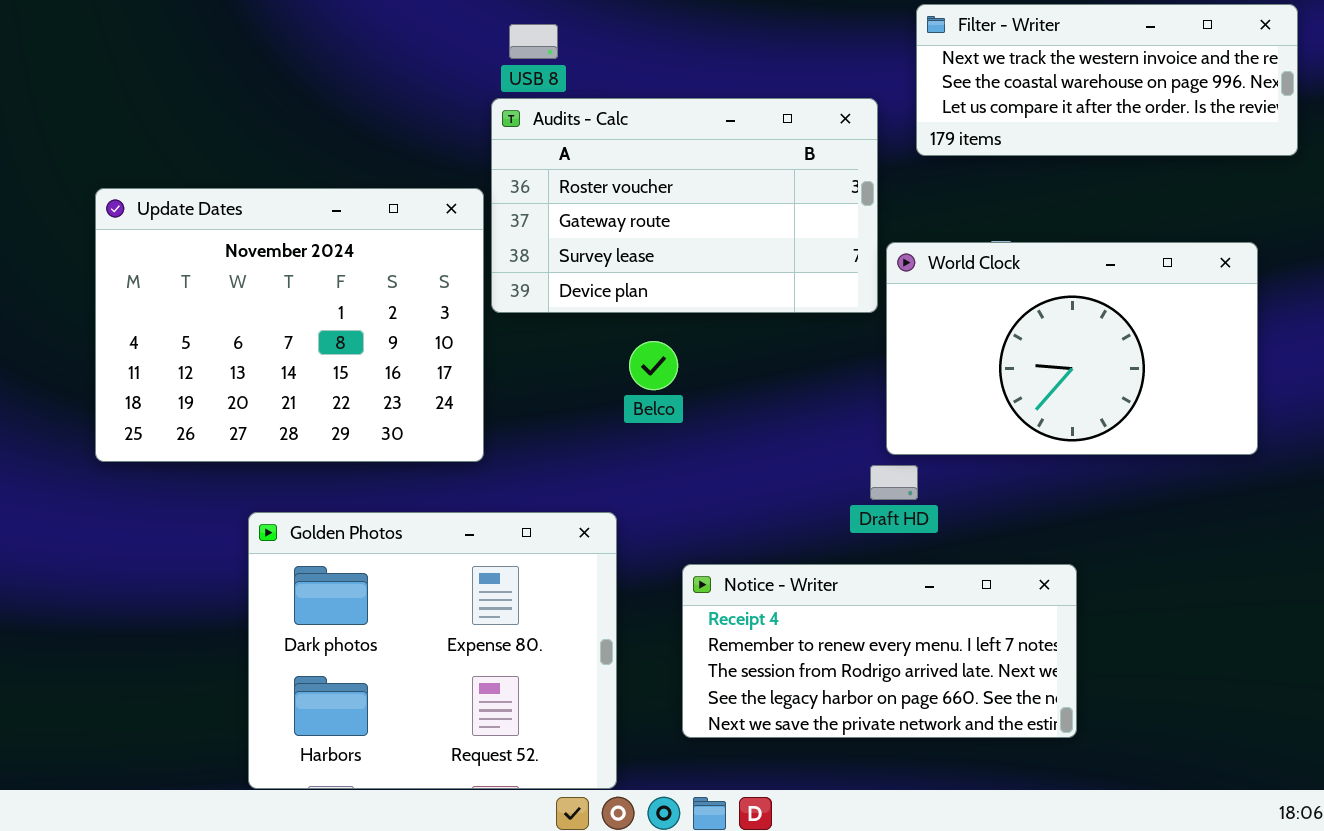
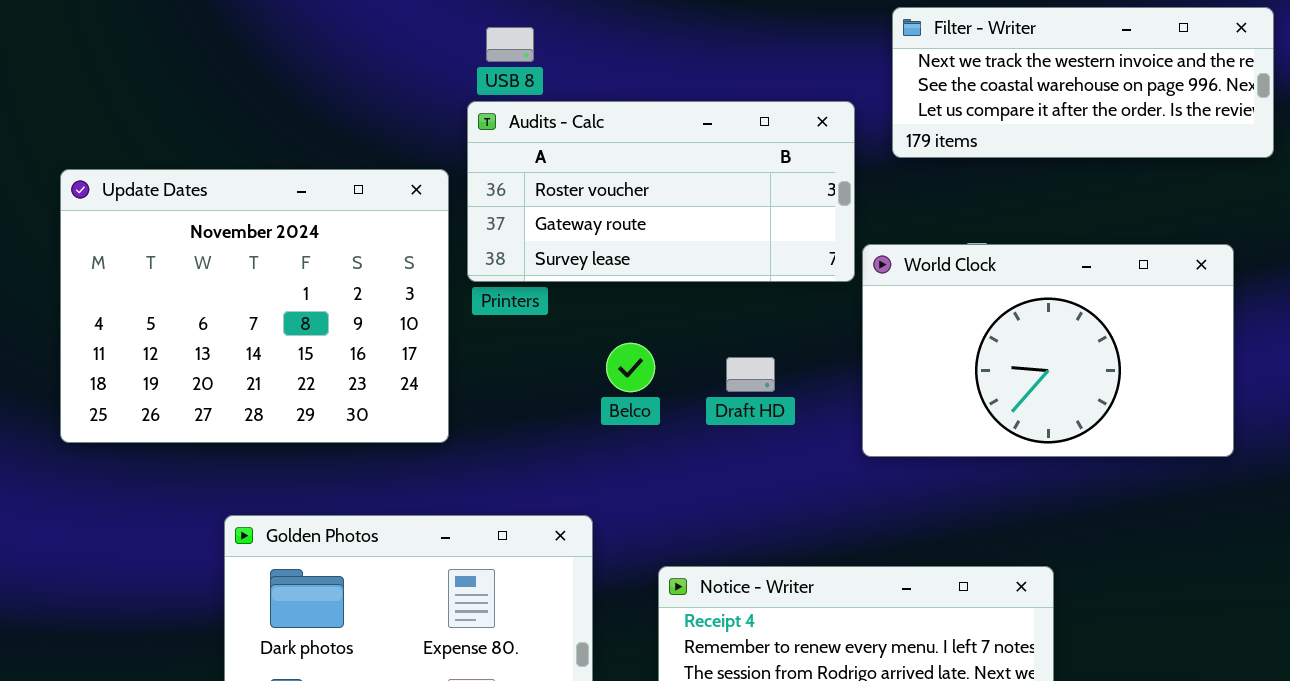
Audits - Calc: [491,98,878,313] -> [467,101,855,282], resized
Update Dates: [95,188,484,462] -> [60,169,449,443], moved
Draft HD: [870,465,918,500] -> [726,357,775,392], moved

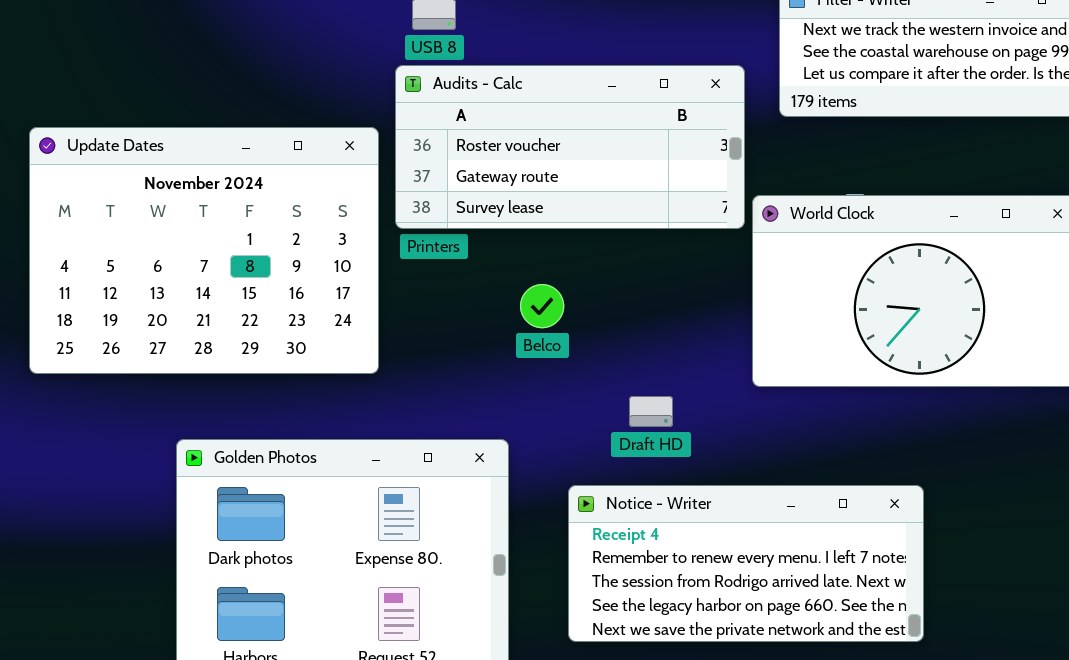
Draft HD: [726,357,775,392] -> [629,396,673,427], moved

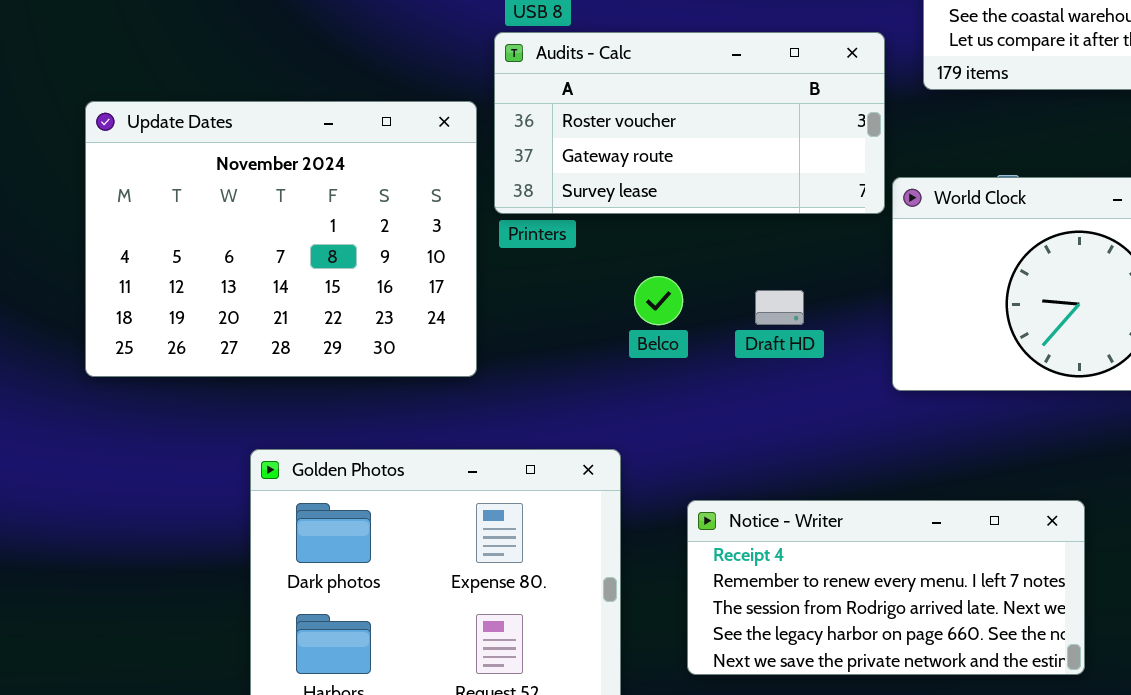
Draft HD: [629,396,673,427] -> [755,290,804,325], moved

